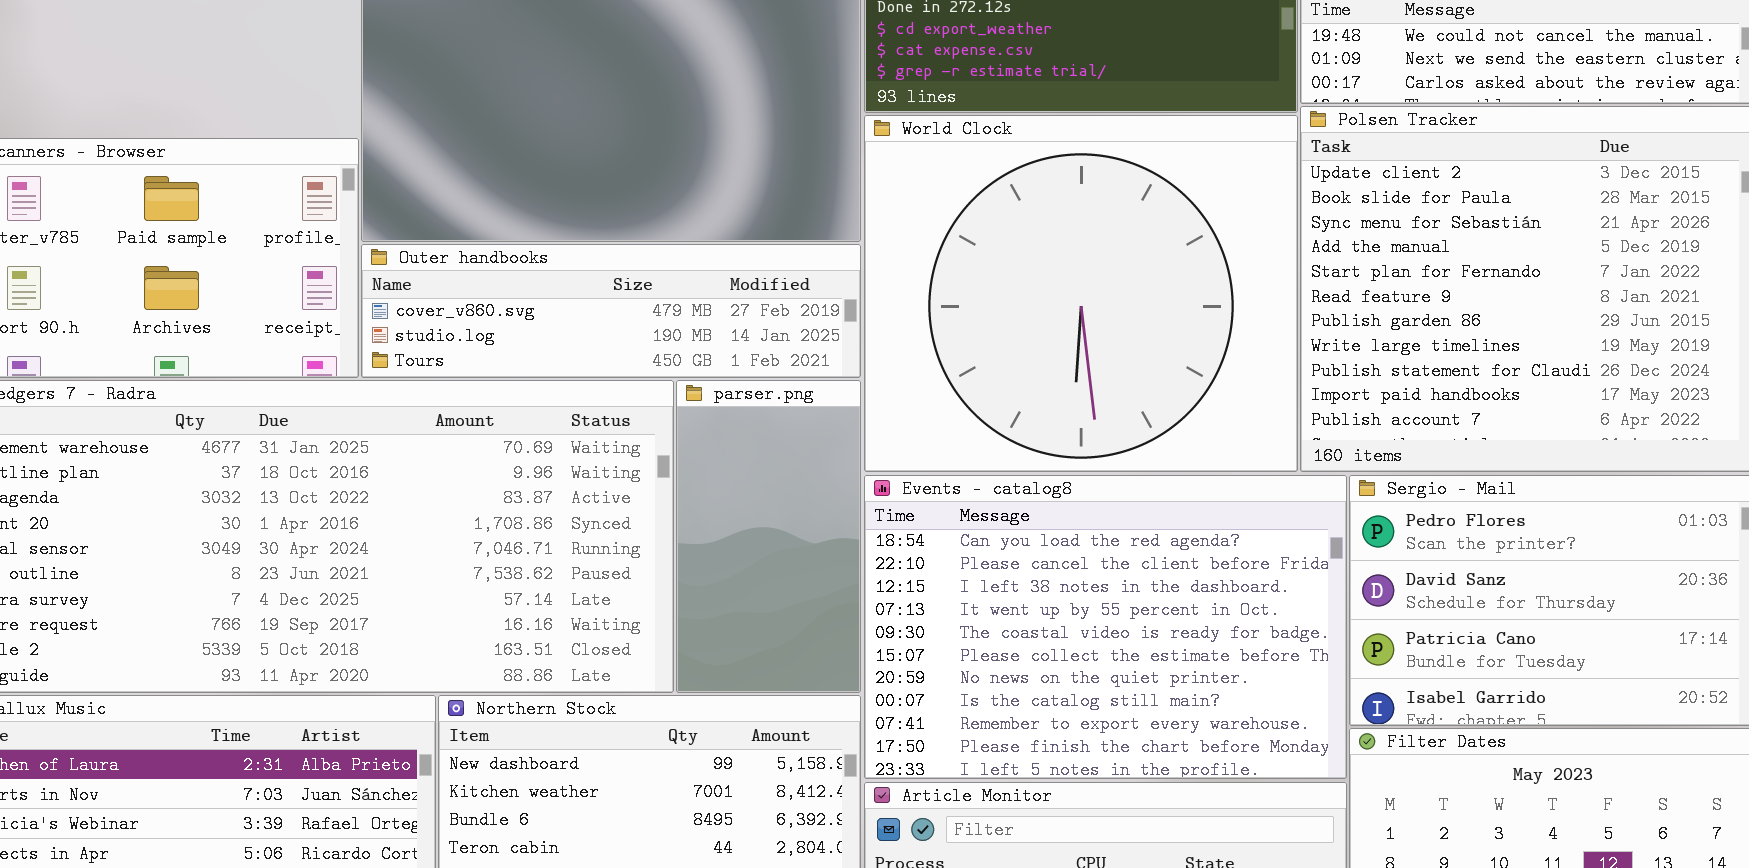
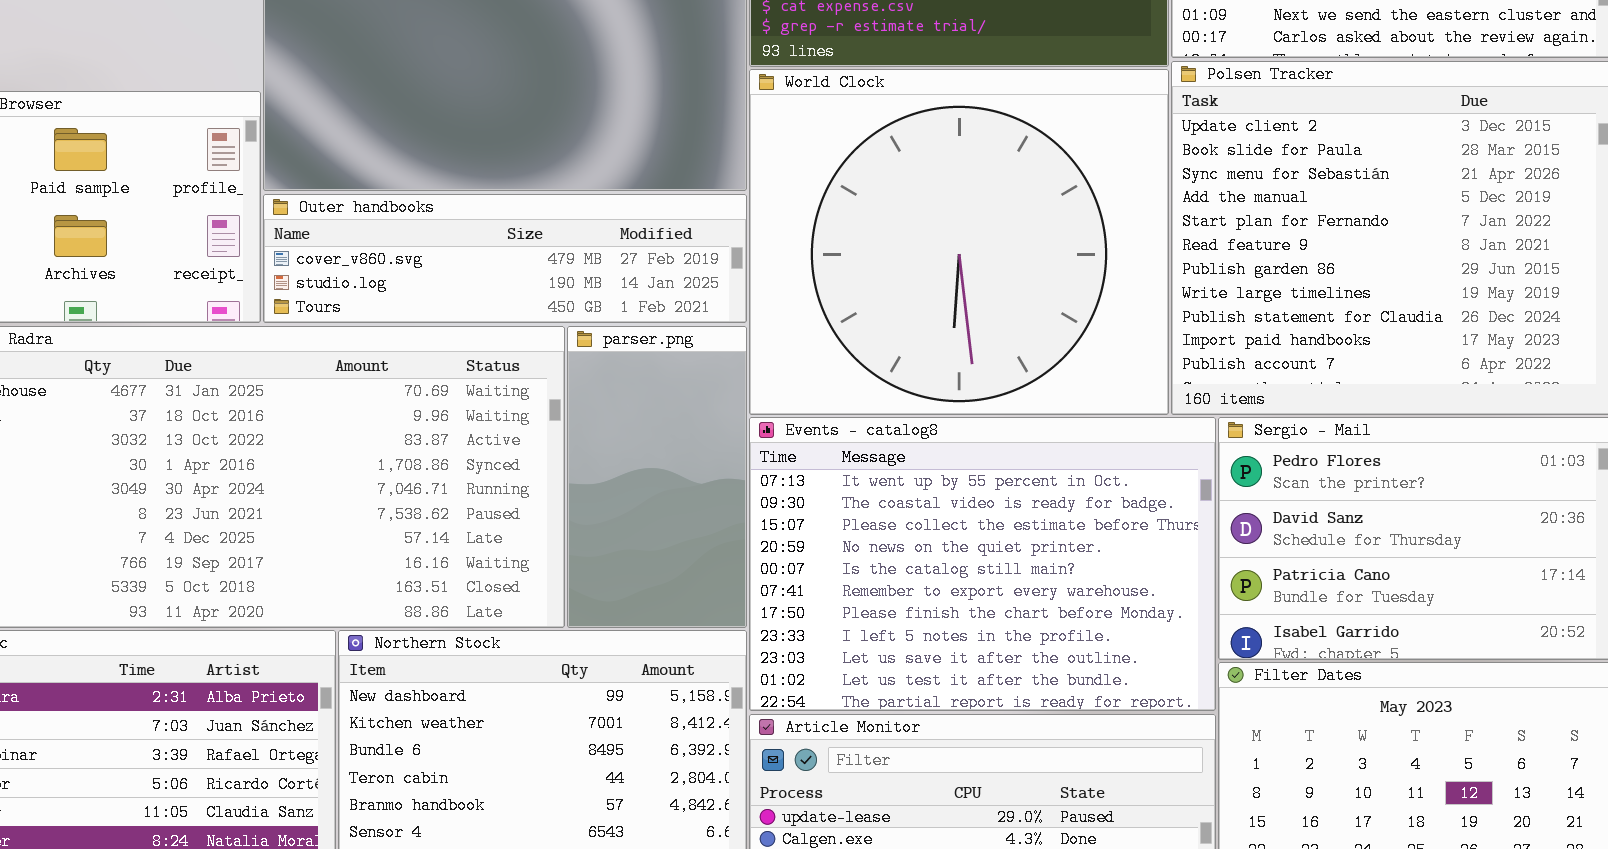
Events - catalog8: [864,475,1347,779] -> [749,417,1216,711], scrolled down 3 rows

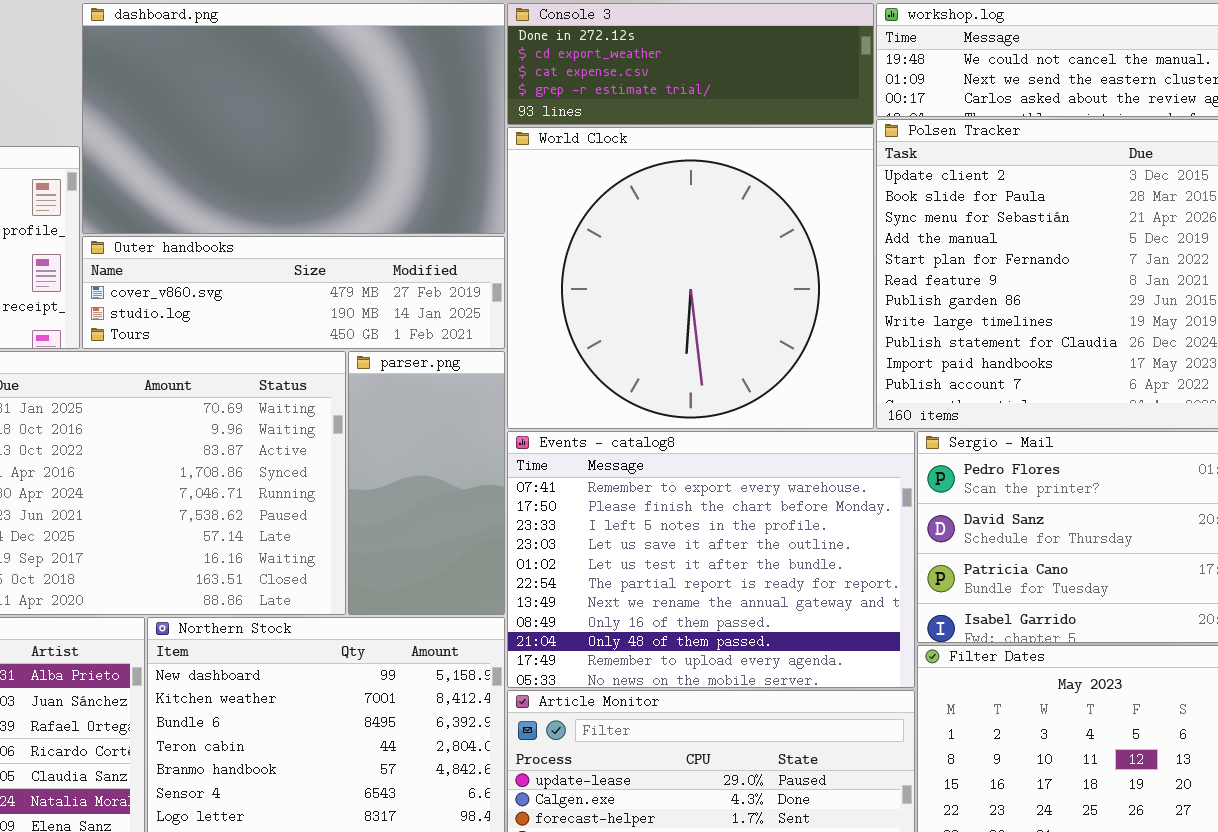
Events - catalog8: [749,417,1216,711] -> [507,431,915,688], scrolled down 5 rows

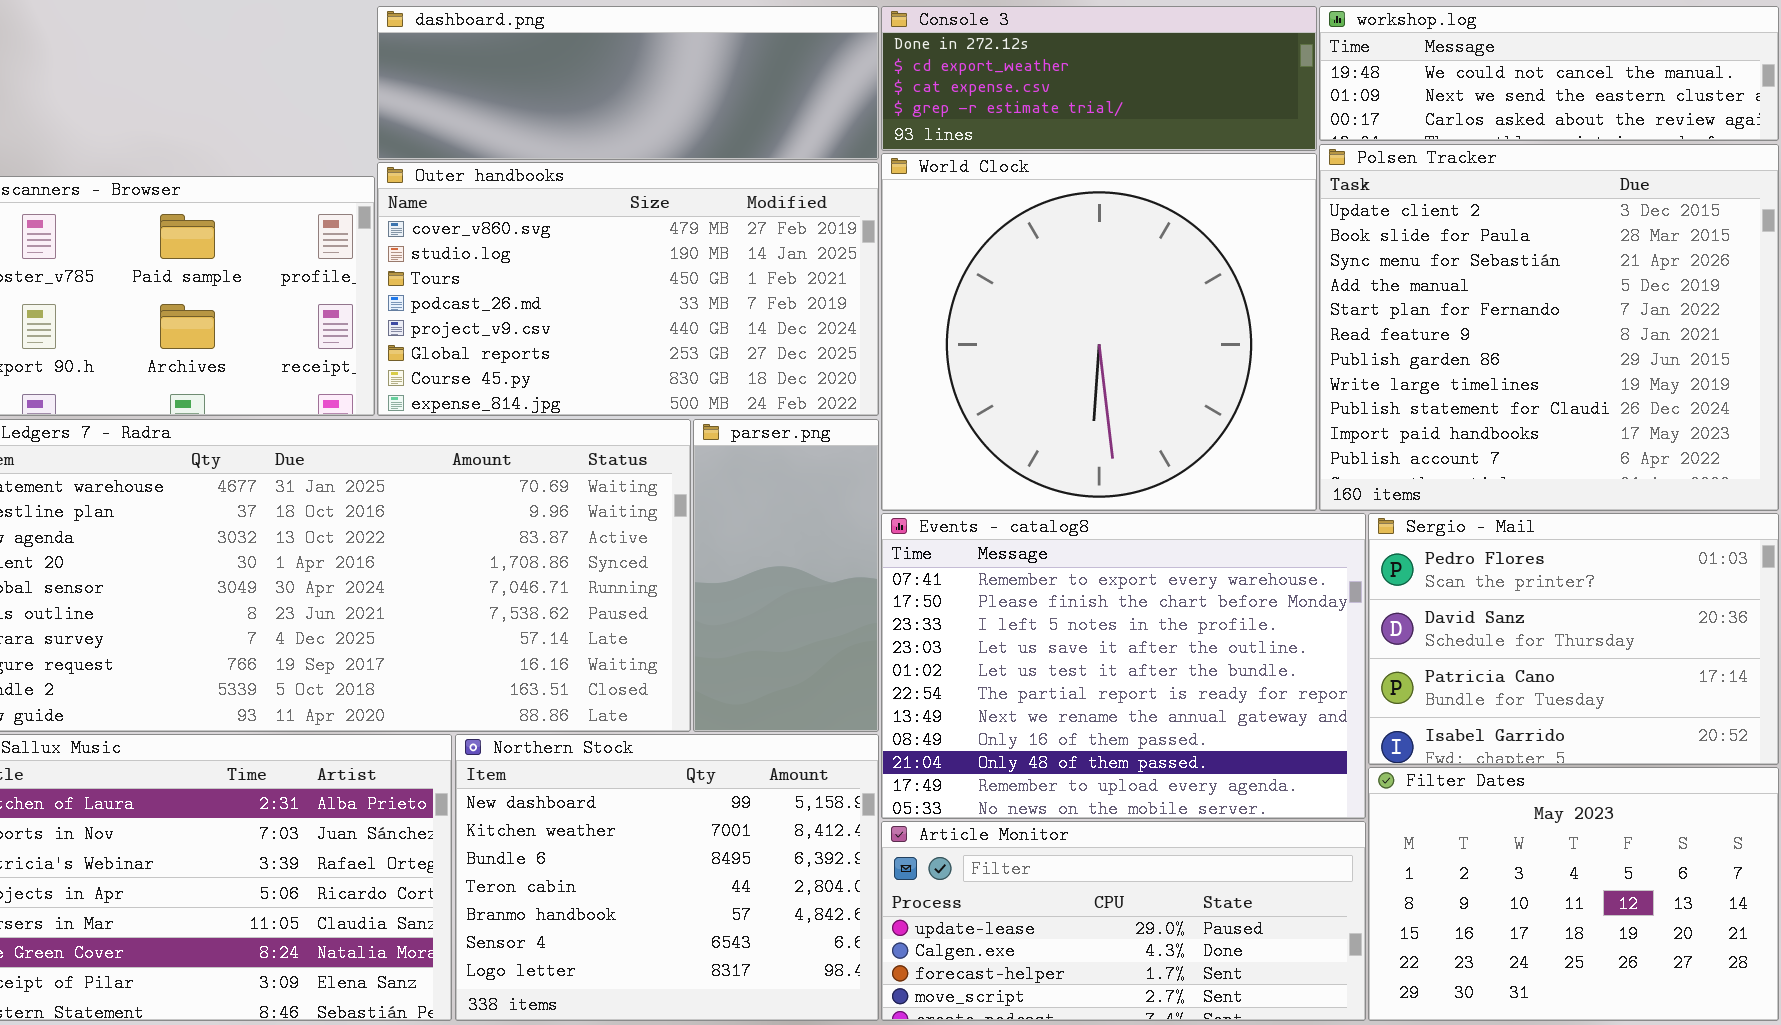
dashboard.png: [82,3,505,234] -> [377,6,879,160], resized
Outer handbooks: [82,236,505,349] -> [377,162,879,416], resized

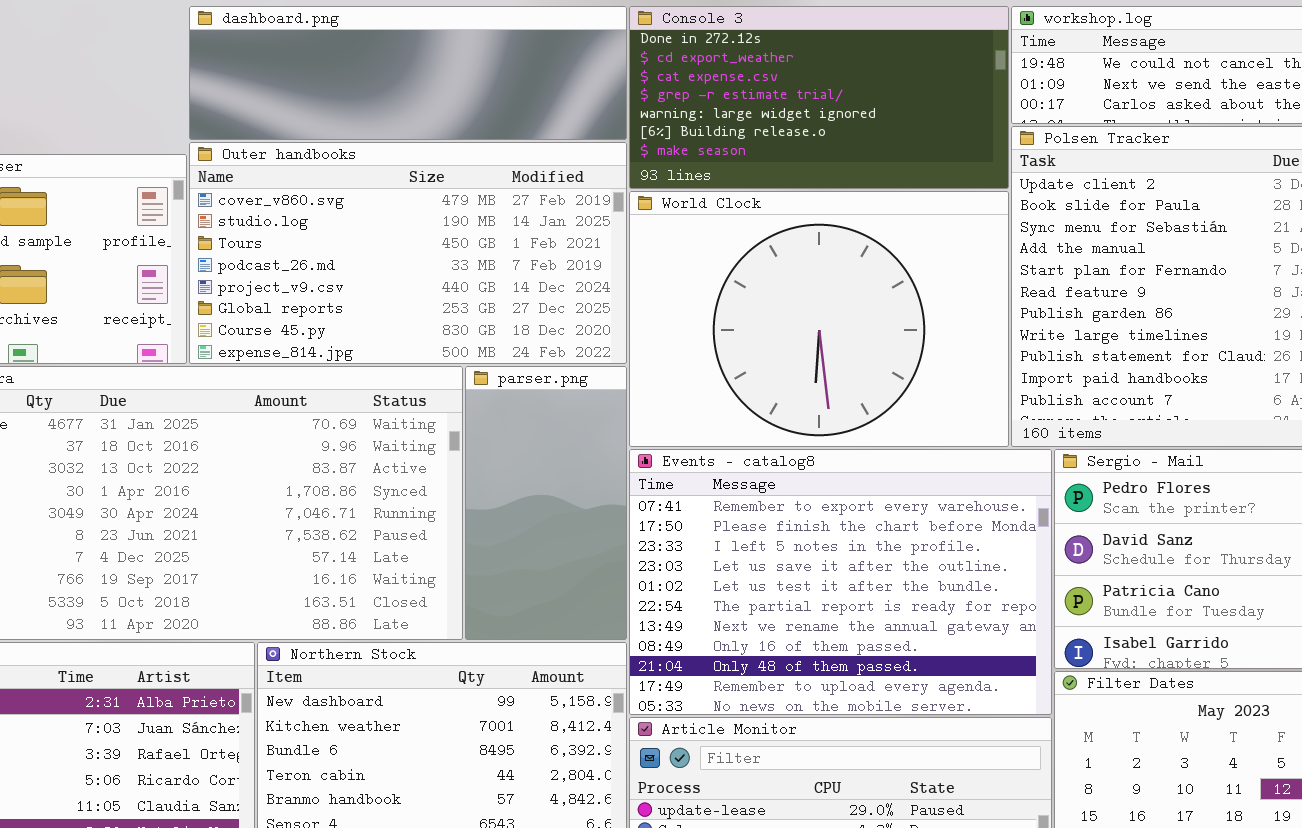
Console 3: [881,6,1317,151] -> [629,6,1009,189], resized
World Clock: [881,153,1317,511] -> [629,191,1009,447], resized

